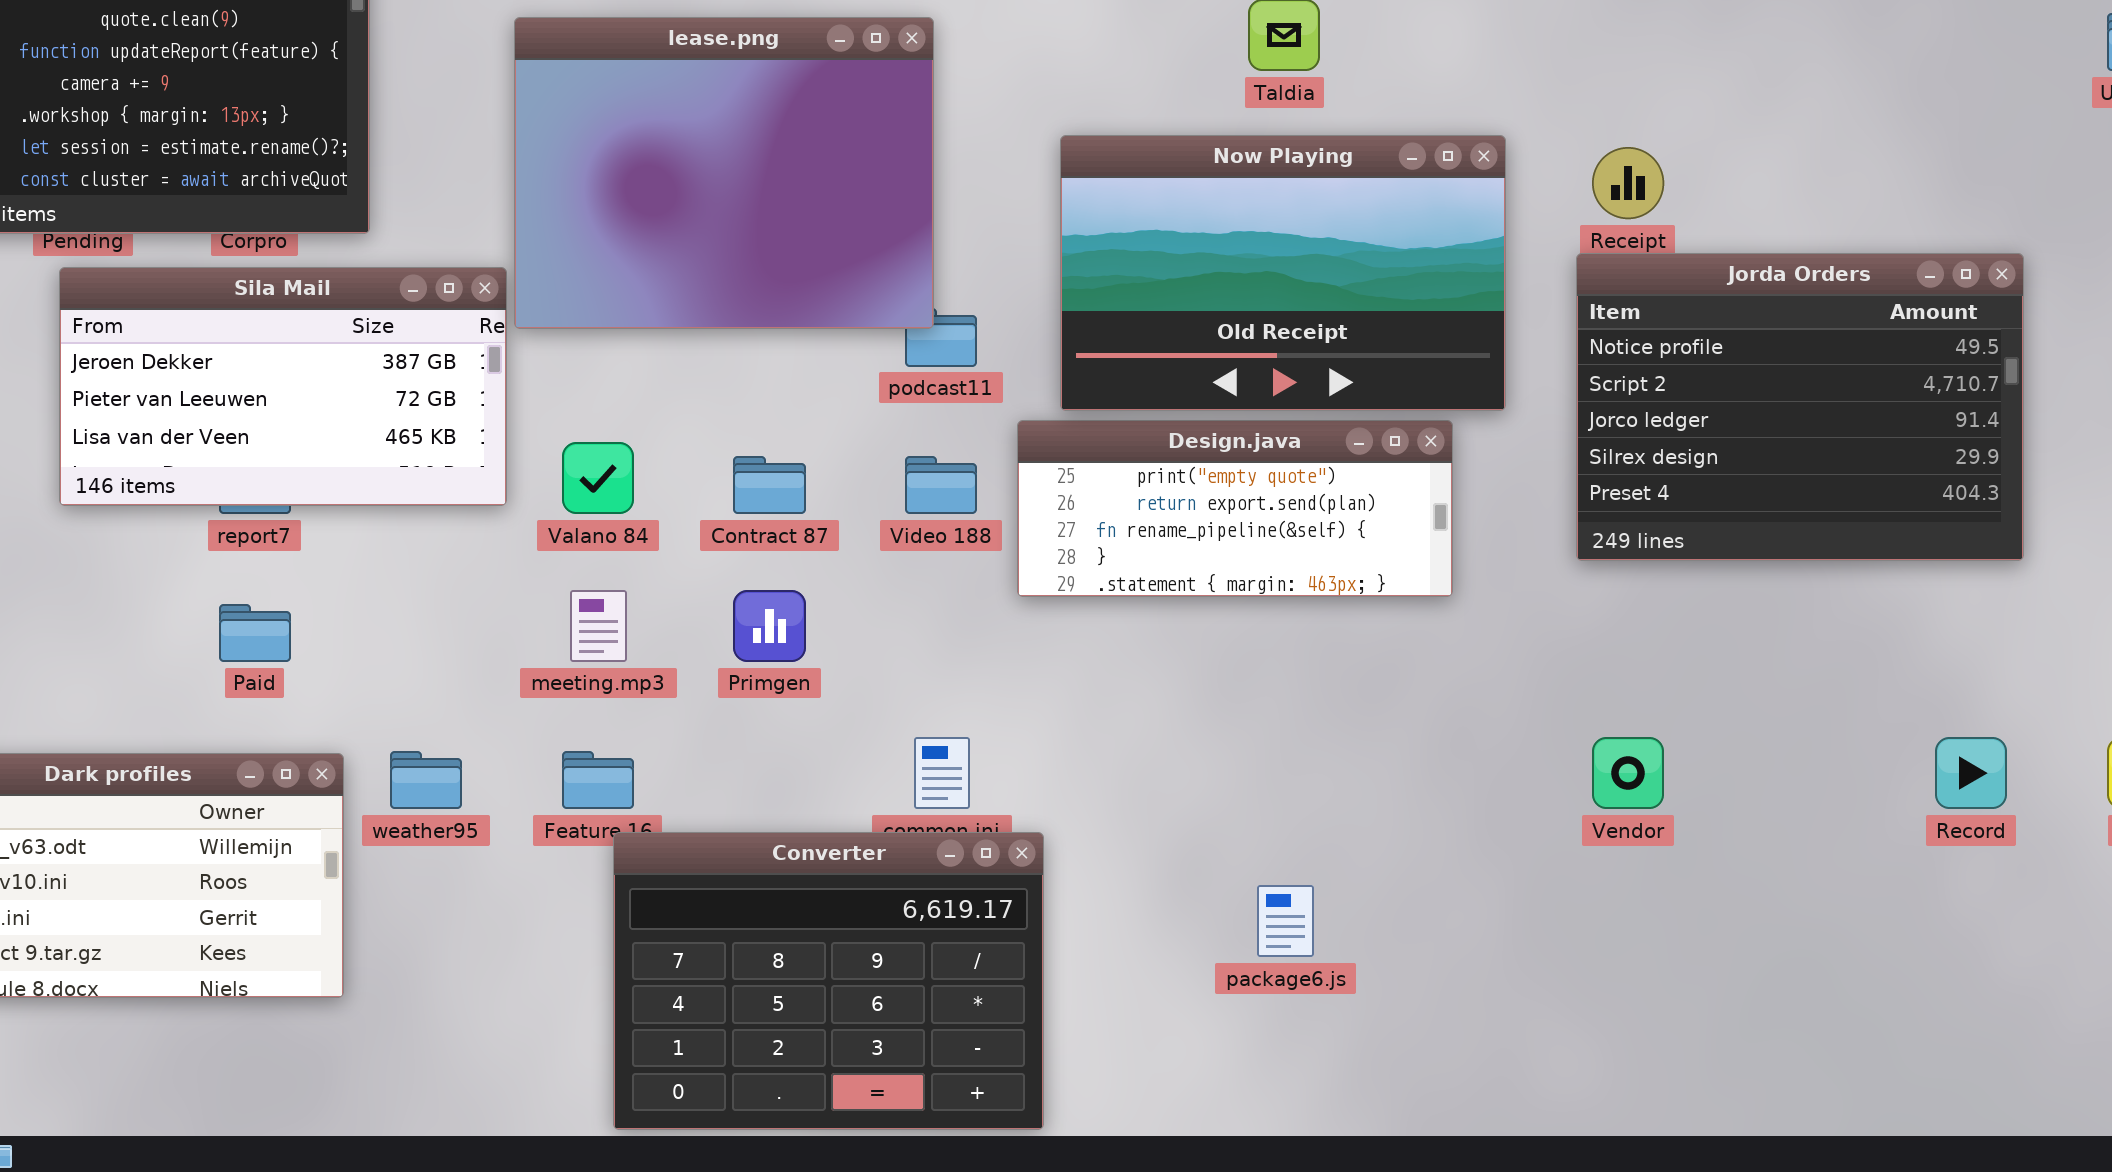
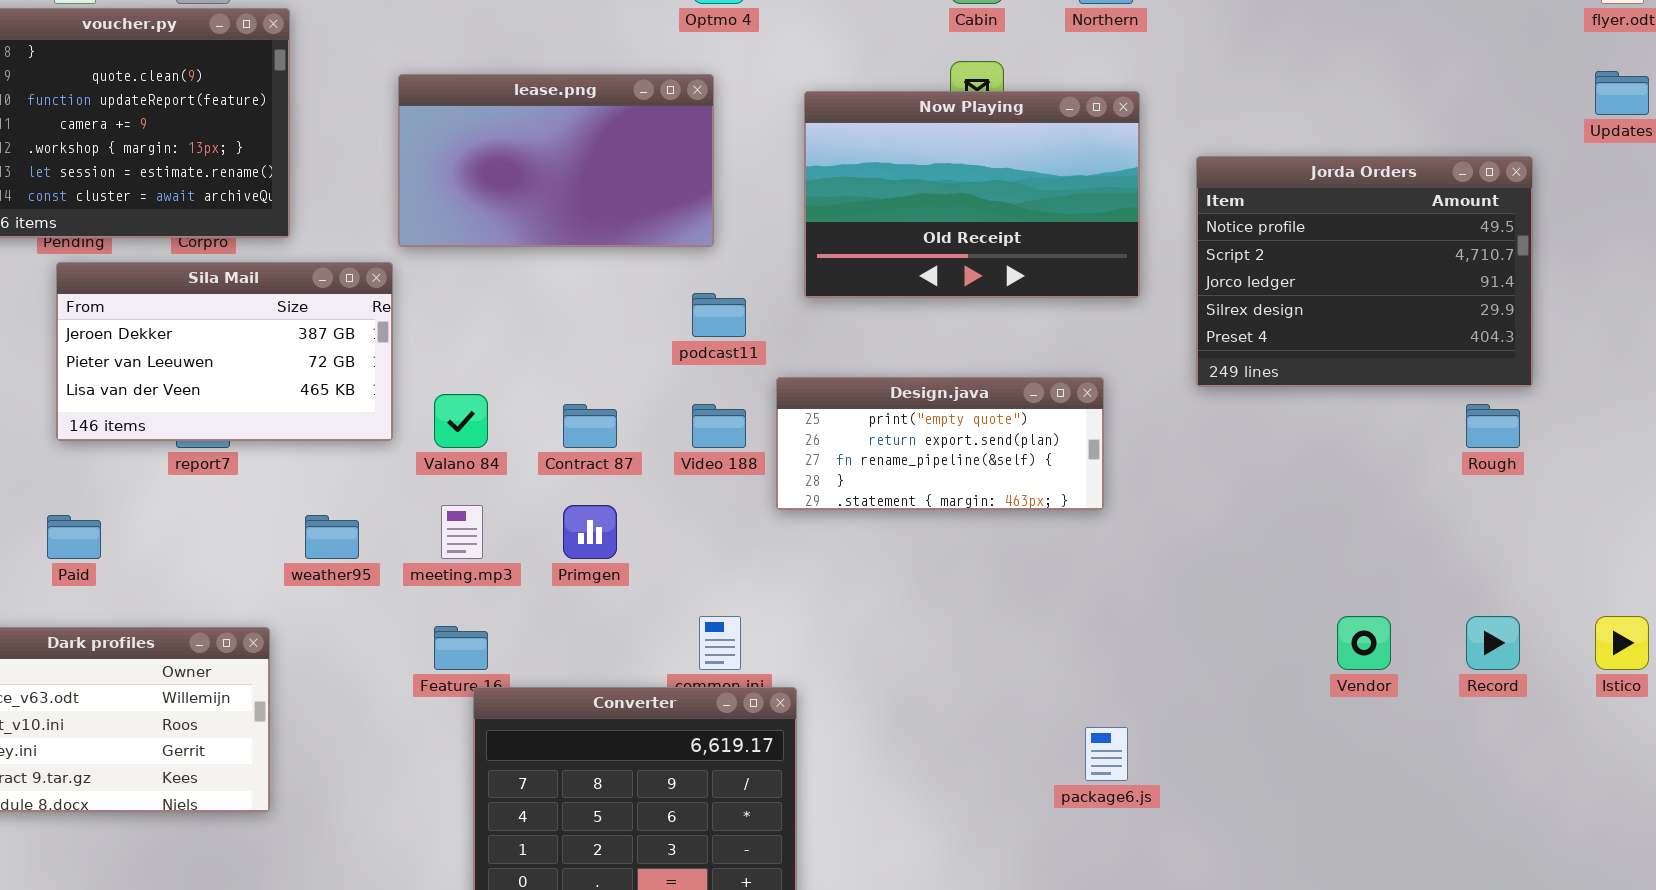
lease.png: [514,17,934,329] -> [398,74,714,247], resized
Now Playing: [1060,135,1506,411] -> [804,91,1140,298], moved
Jorda Orders: [1576,253,2024,561] -> [1196,156,1533,387], moved
Paid: [219,604,291,662] -> [47,515,101,559], moved
Vendor: [1592,737,1664,809] -> [1337,616,1391,670], moved
weather95: [390,751,462,809] -> [305,515,359,559], moved
package6.js: [1257,885,1314,957] -> [1085,727,1128,781], moved

